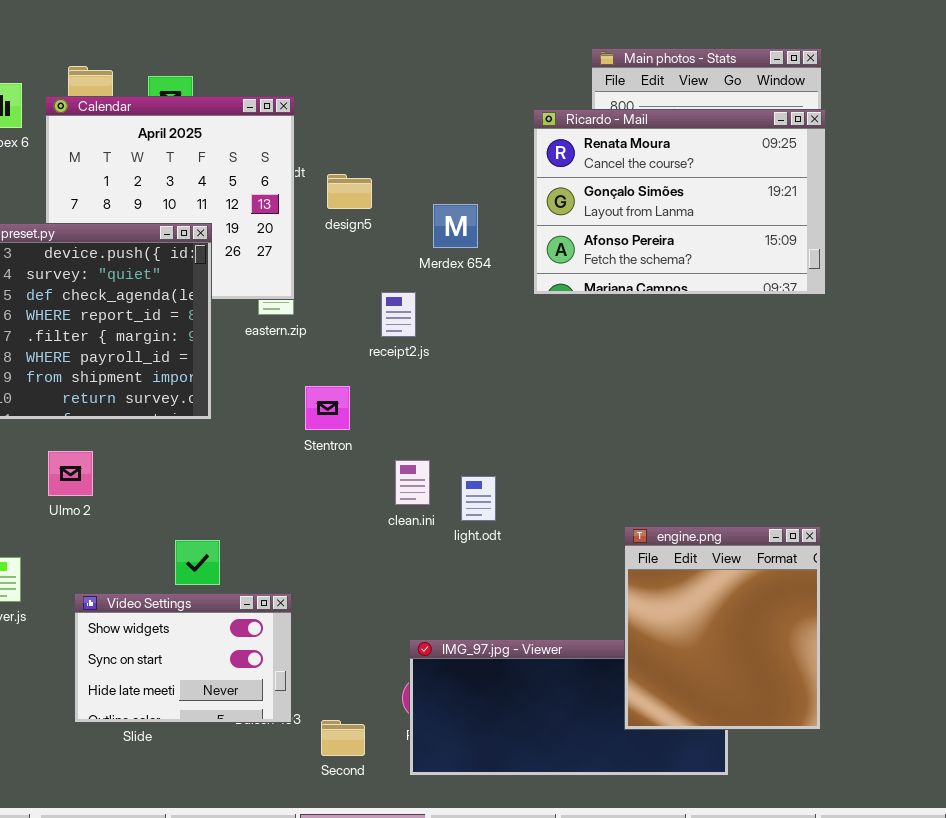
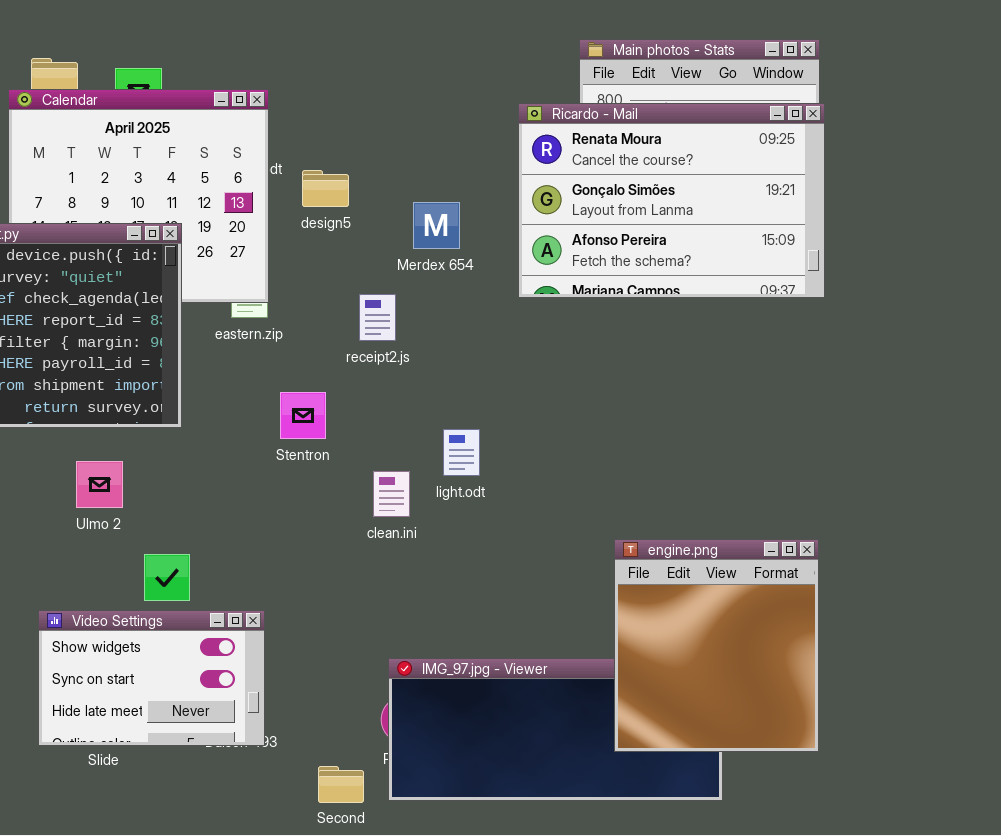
Ulmo 2: [48,451,93,496] -> [76,461,123,508], moved
light.odt: [461,476,496,521] -> [443,429,480,476], moved
Second: [321,720,365,756] -> [318,766,364,803], moved

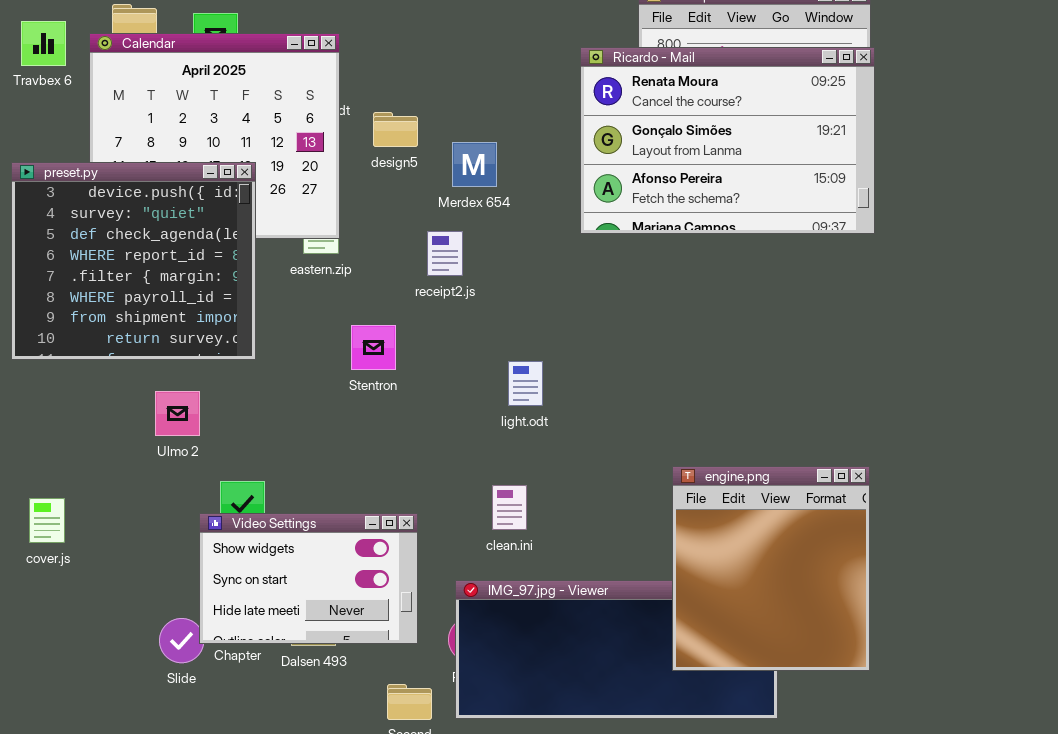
Merdex 654: [413,202,460,249] -> [452,142,497,187], moved
clean.ini: [373,471,410,517] -> [492,485,527,530], moved
Video Settings: [38,610,265,746] -> [199,513,418,644], moved

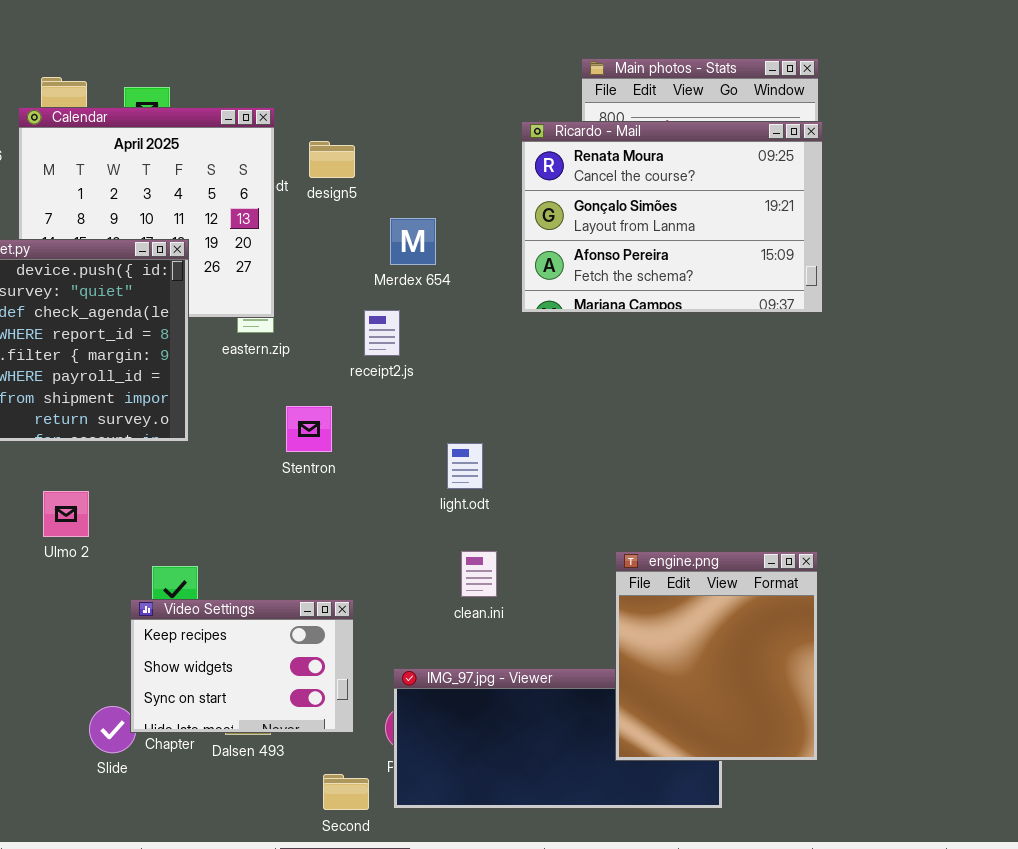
design5: [373,112,418,147] -> [309,141,355,178], moved
Ulmo 2: [155,391,200,436] -> [43,491,89,537], moved
clean.ini: [492,485,527,530] -> [461,551,497,597], moved
Video Settings: [199,513,418,644] -> [130,599,354,733], scrolled up 1 row

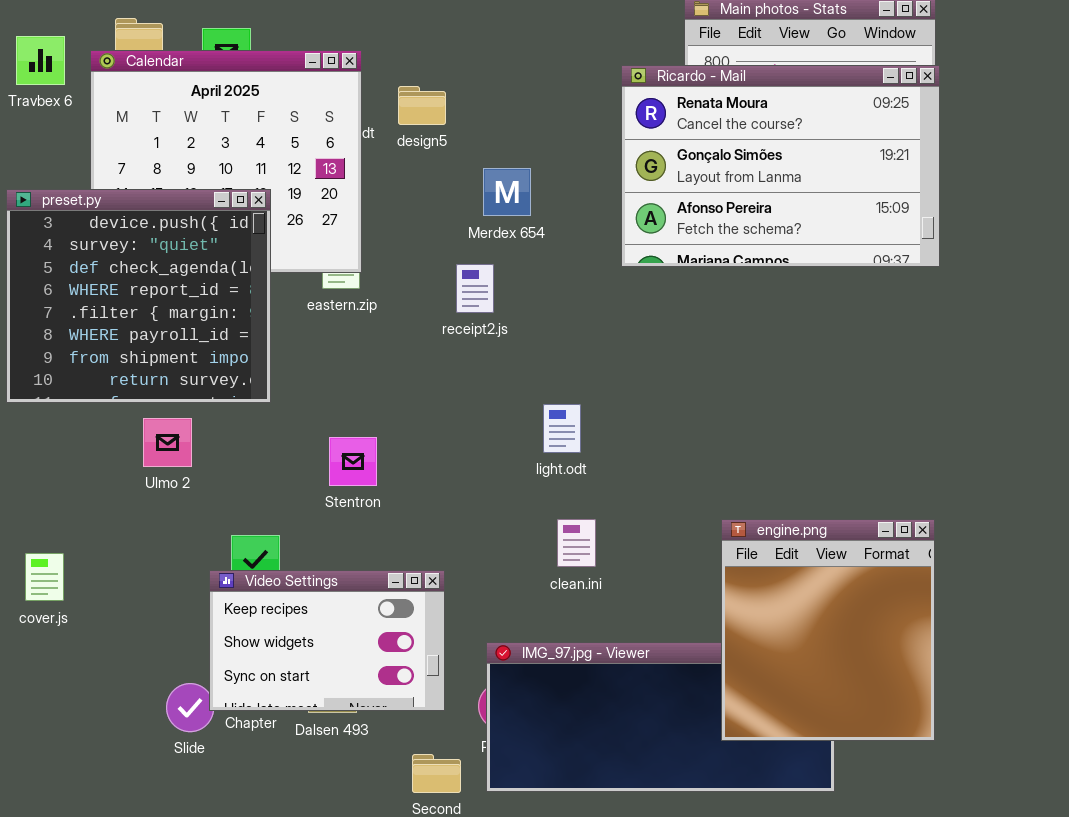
Stentron: [286,406,332,452] -> [329,437,377,486], moved
Ulmo 2: [43,491,89,537] -> [143,418,192,467], moved

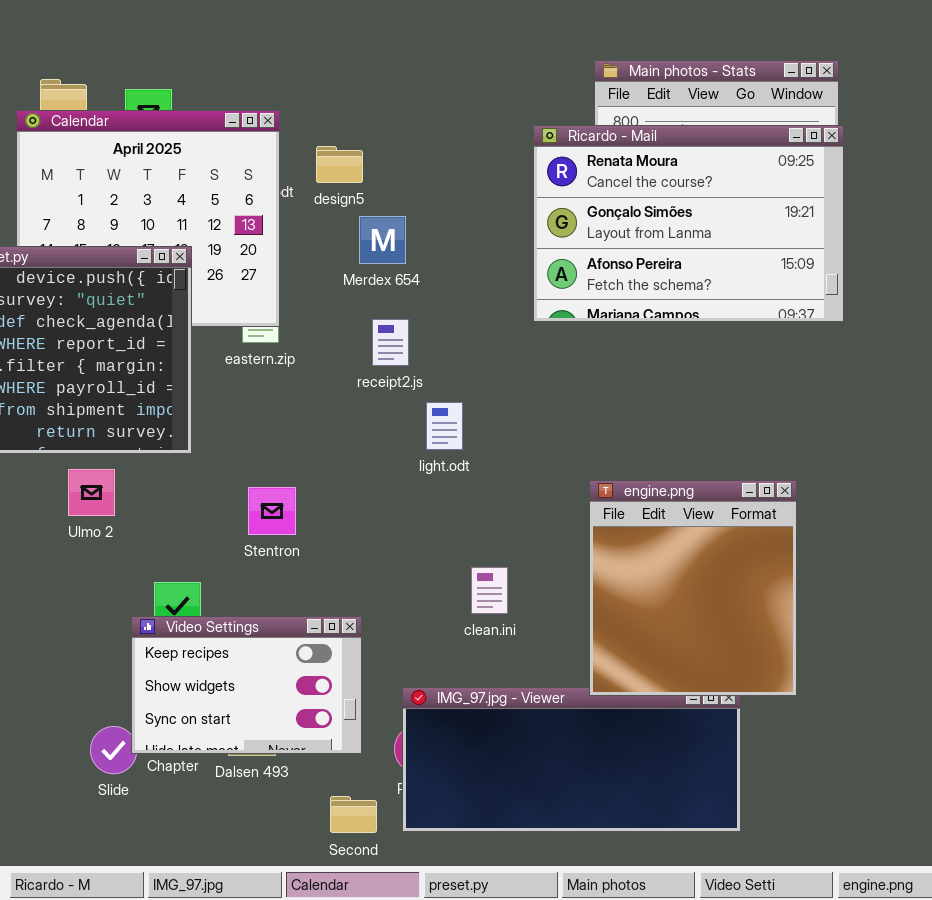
Merdex 654: [483,168,531,216] -> [359,216,406,264], moved
light.odt: [543,404,581,453] -> [426,402,463,450], moved
engine.png: [721,519,935,741] -> [589,480,797,696], moved

